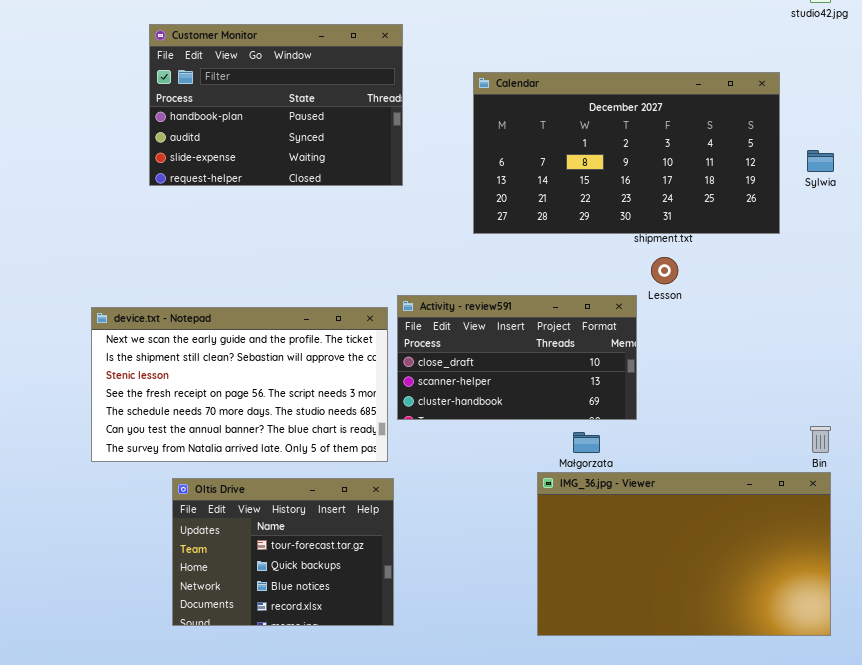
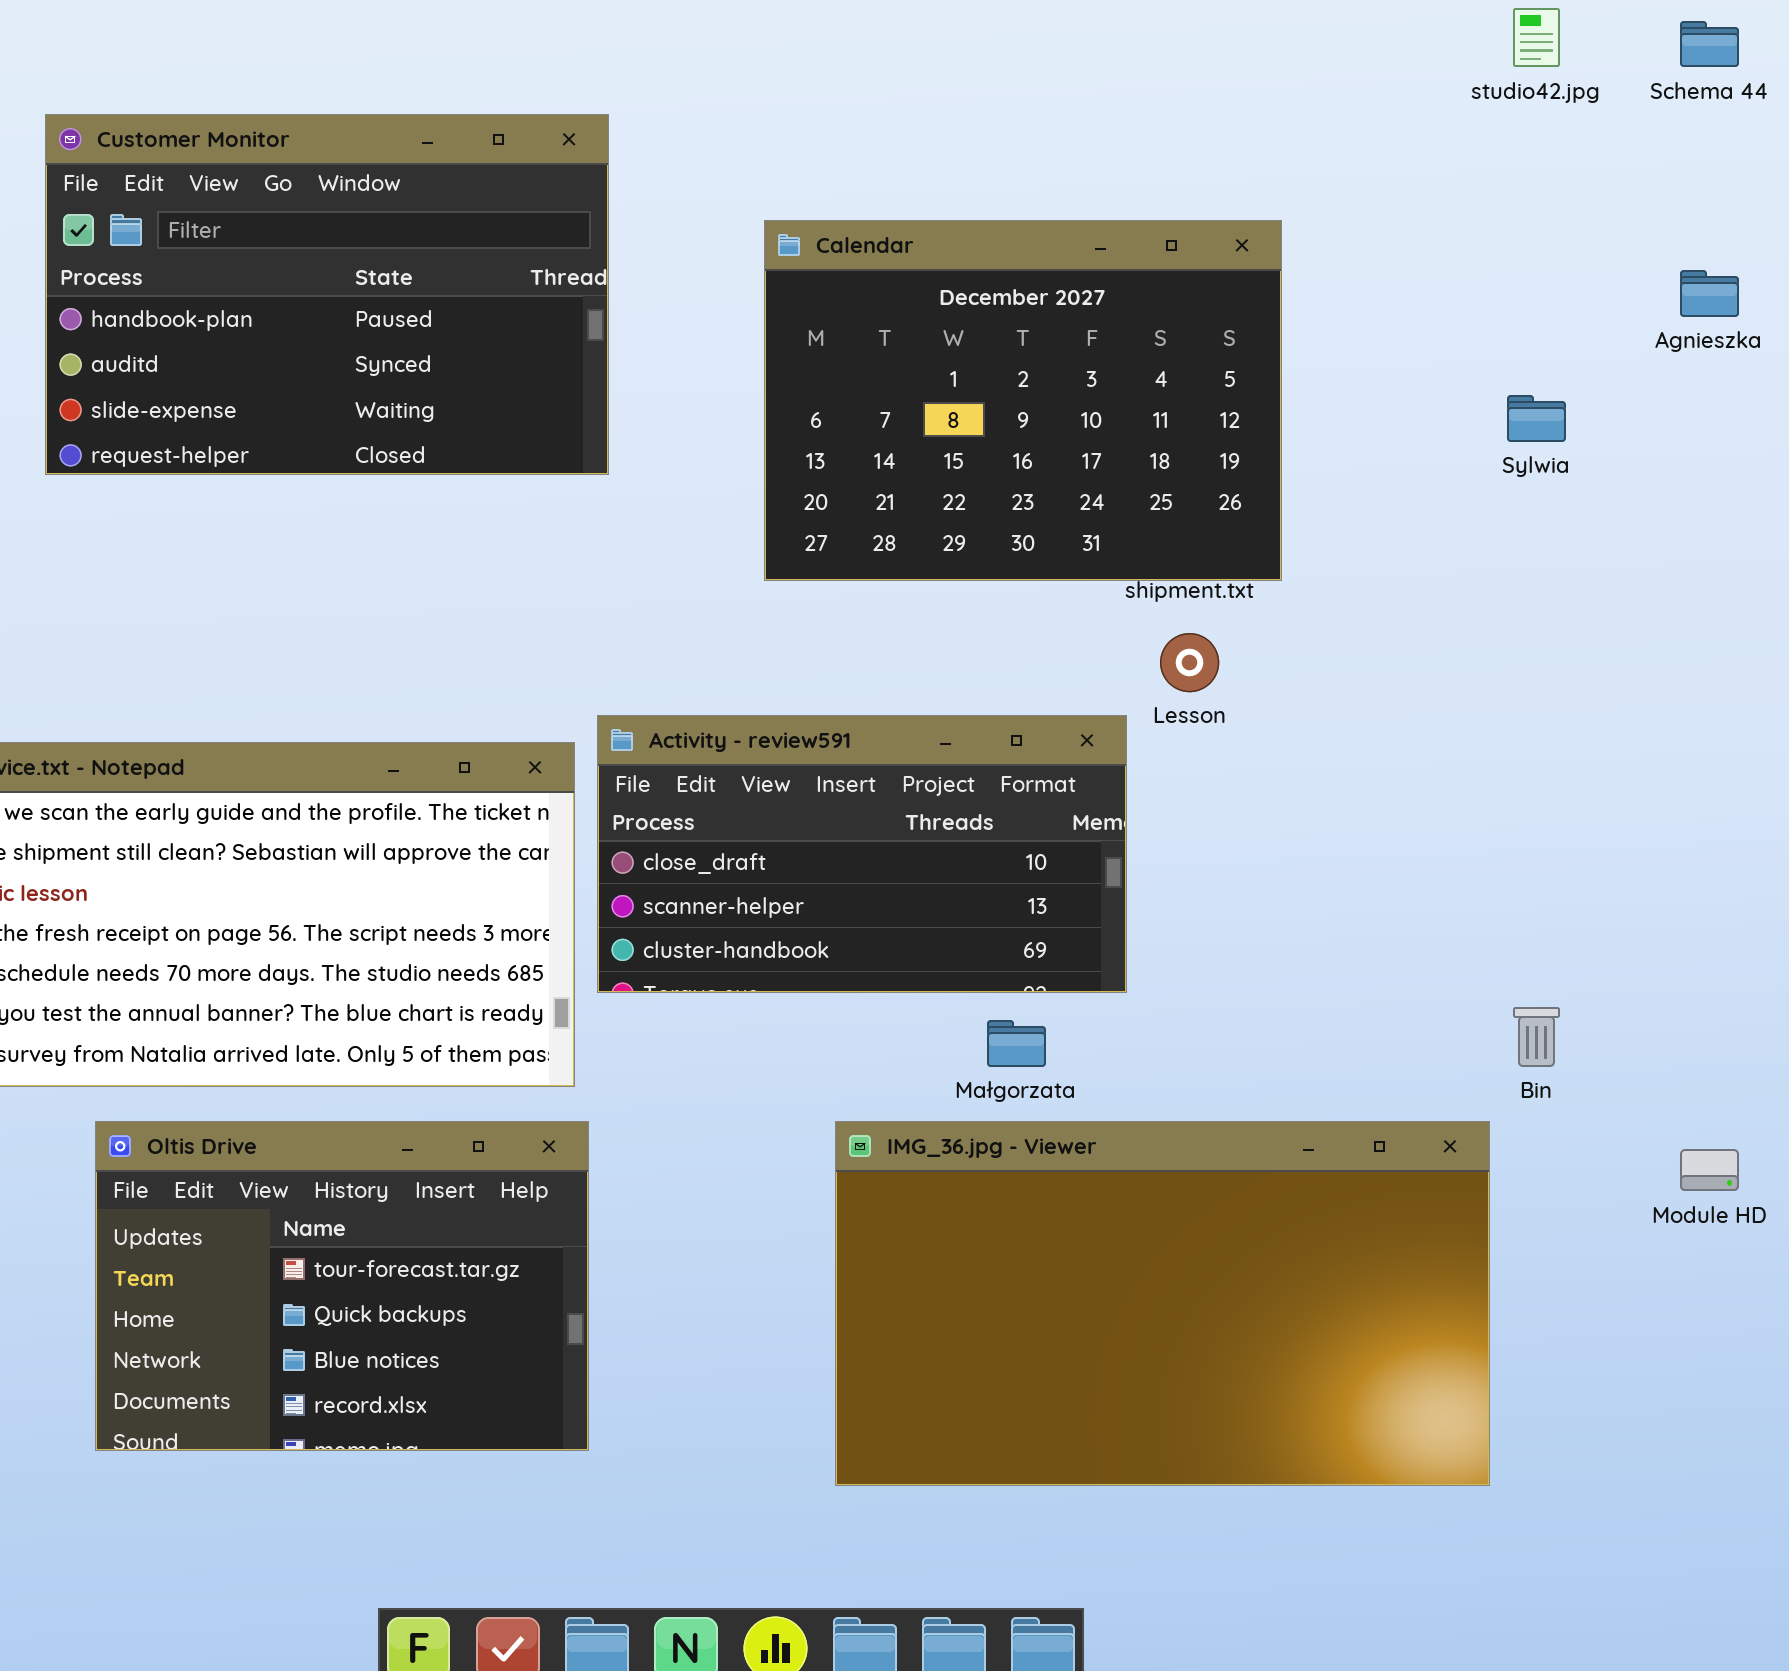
Calendar: [473,72,780,234] -> [764,220,1282,581], resized
IMG_36.jpg - Viewer: [537,472,831,636] -> [835,1121,1490,1486], moved

